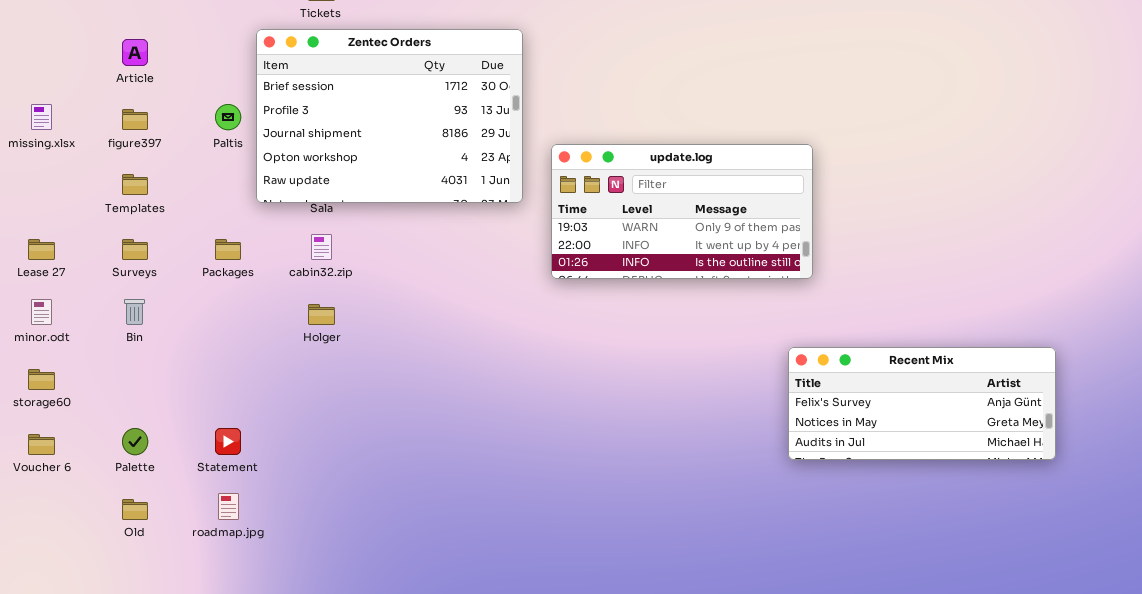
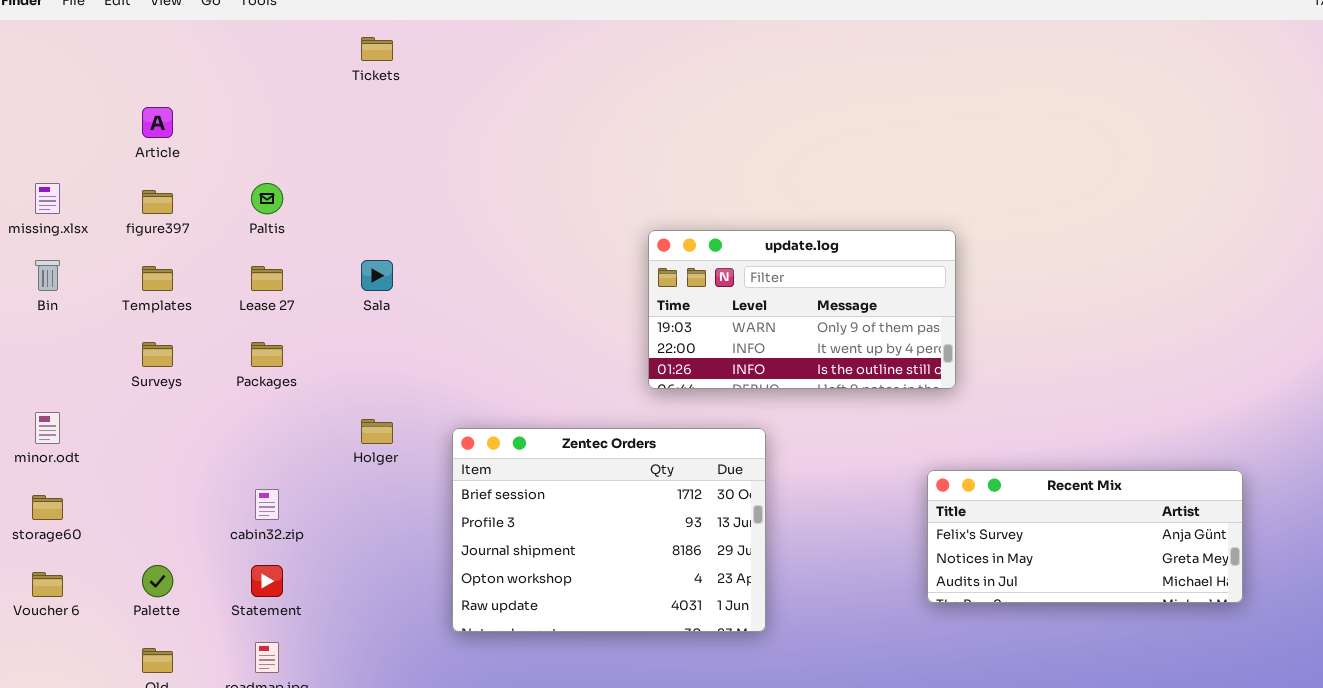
Zentec Orders: [256,29,523,203] -> [452,428,766,632], moved
cabin32.zip: [311,234,332,260] -> [255,489,279,520], moved
Lease 27: [28,239,55,260] -> [251,266,283,291], moved
Bin: [124,299,145,325] -> [35,260,60,291], moved

